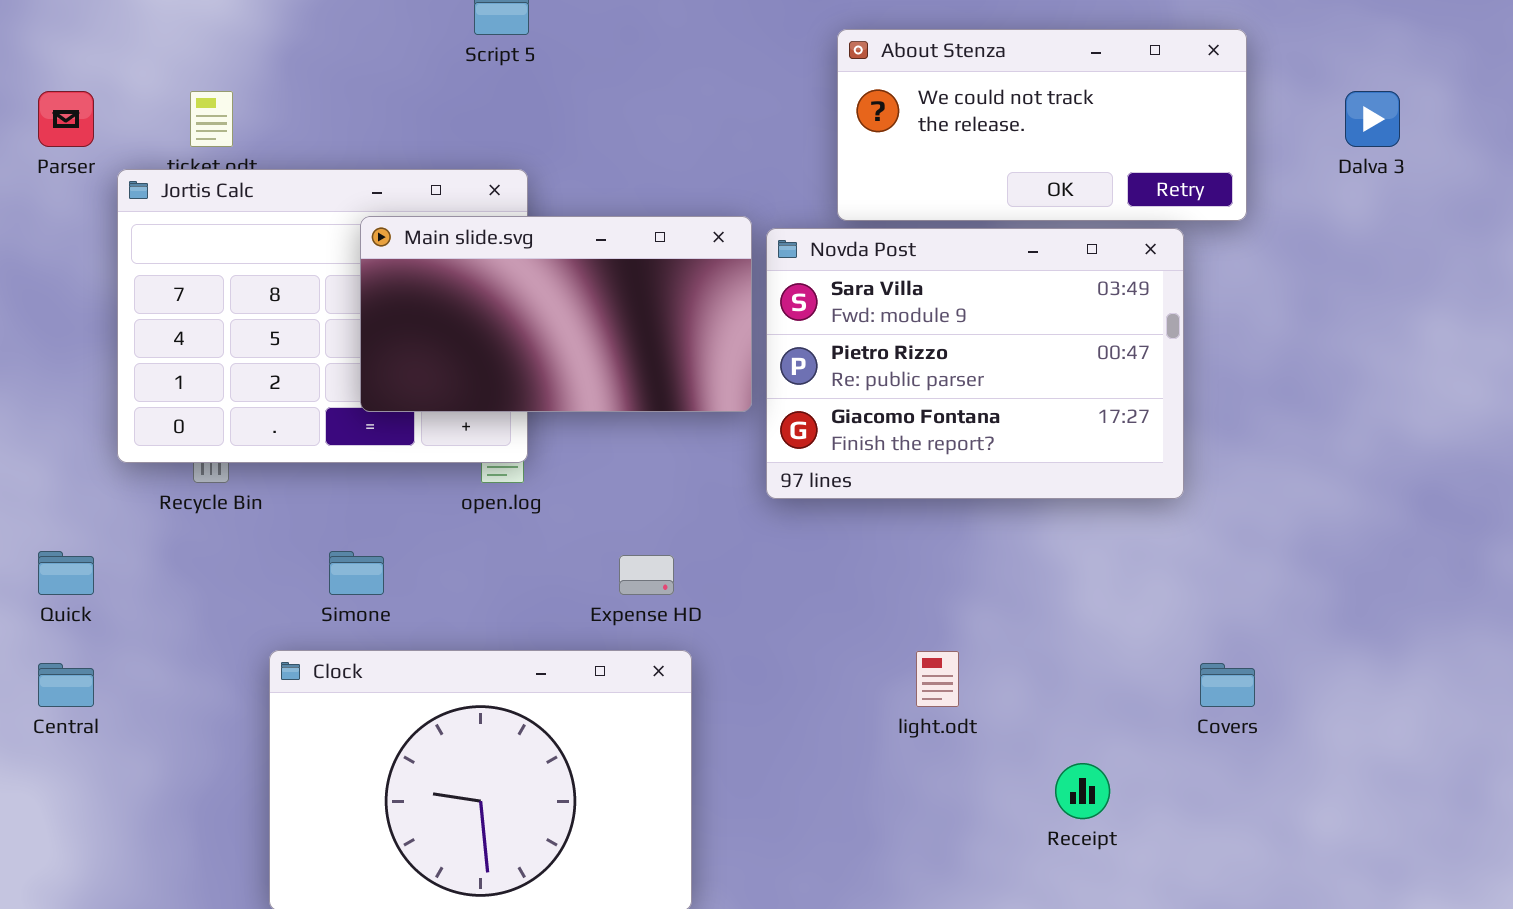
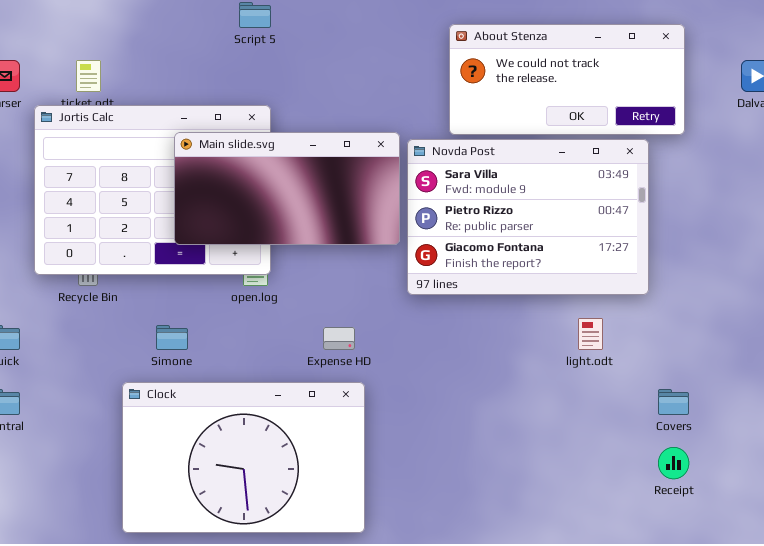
light.odt: [916,651,959,707] -> [578,318,603,350], moved
Receipt: [1055,763,1110,819] -> [658,447,689,479], moved

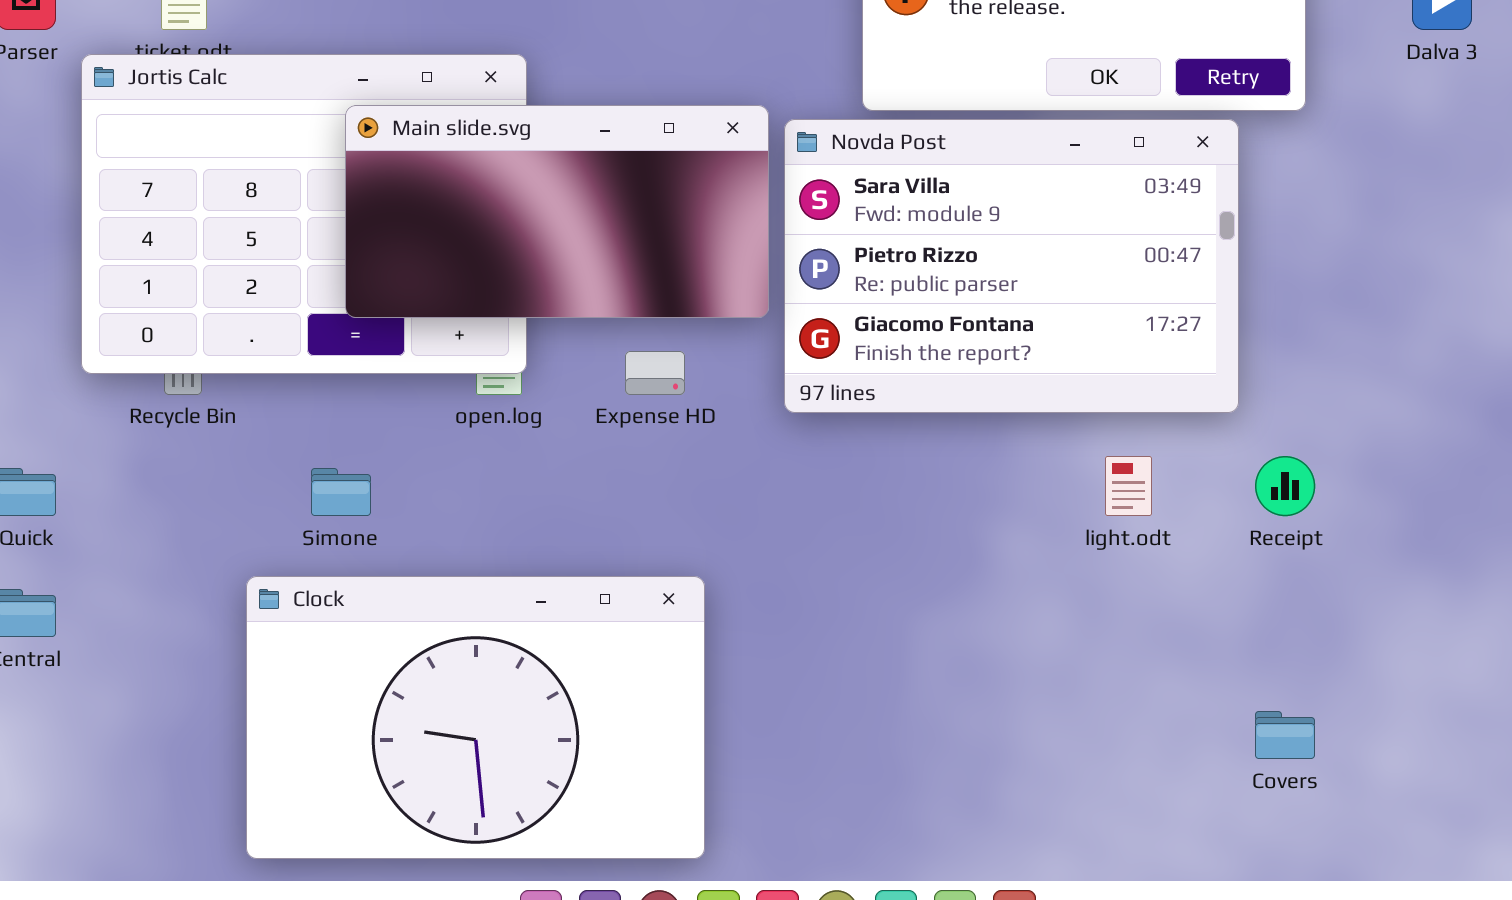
Expense HD: [323,327,355,350] -> [625,351,685,395], moved
Covers: [658,389,689,415] -> [1255,711,1315,759], moved
Receipt: [658,447,689,479] -> [1255,456,1315,516], moved

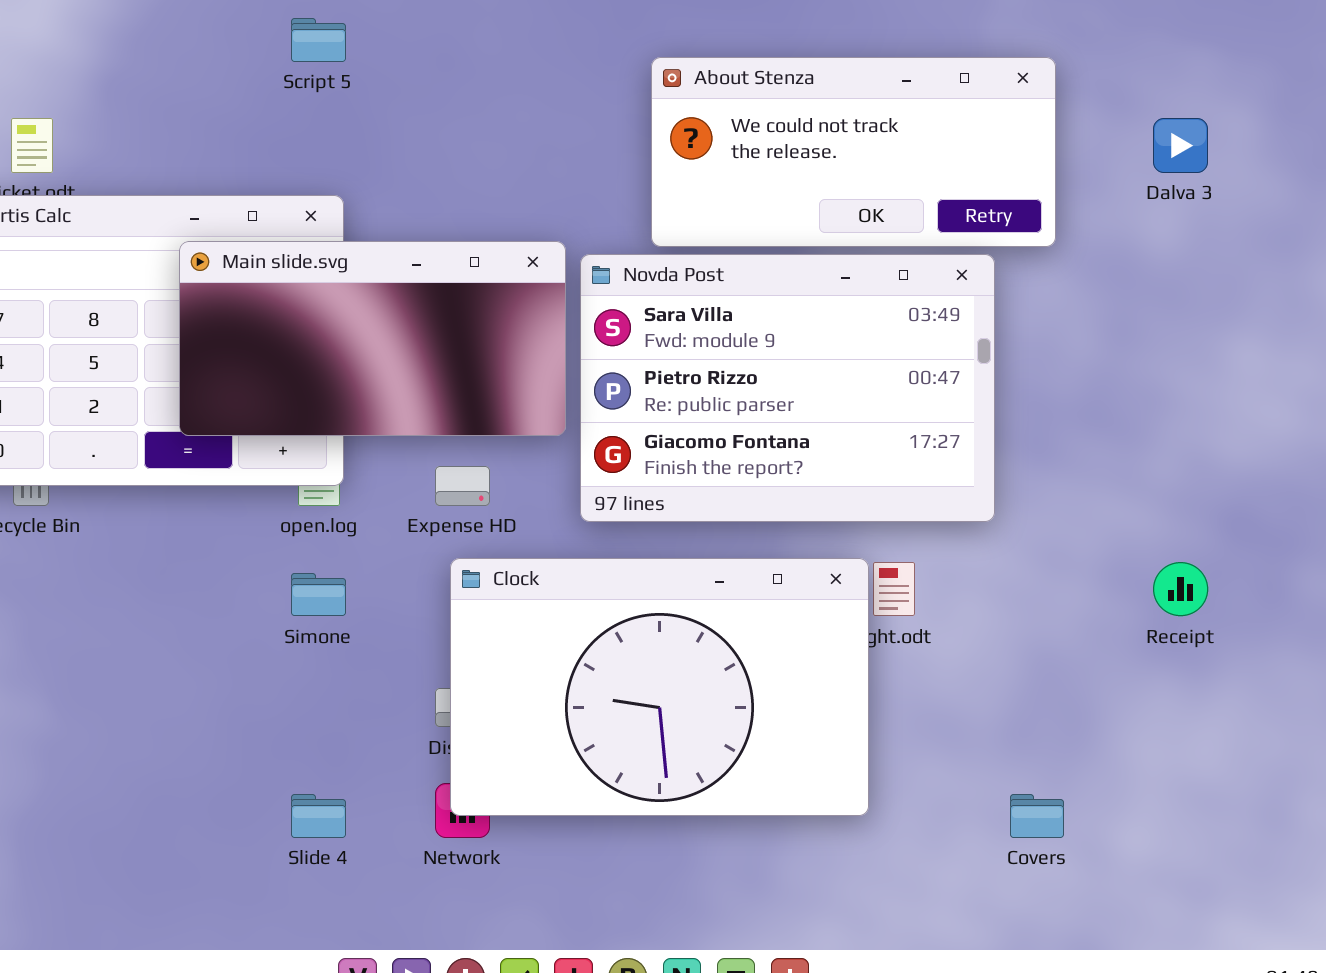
Receipt: [1255,456,1315,516] -> [1153,562,1208,616], moved
Simone: [311,468,371,516] -> [291,573,346,616], moved
Clock: [246,576,705,859] -> [450,558,869,816], moved

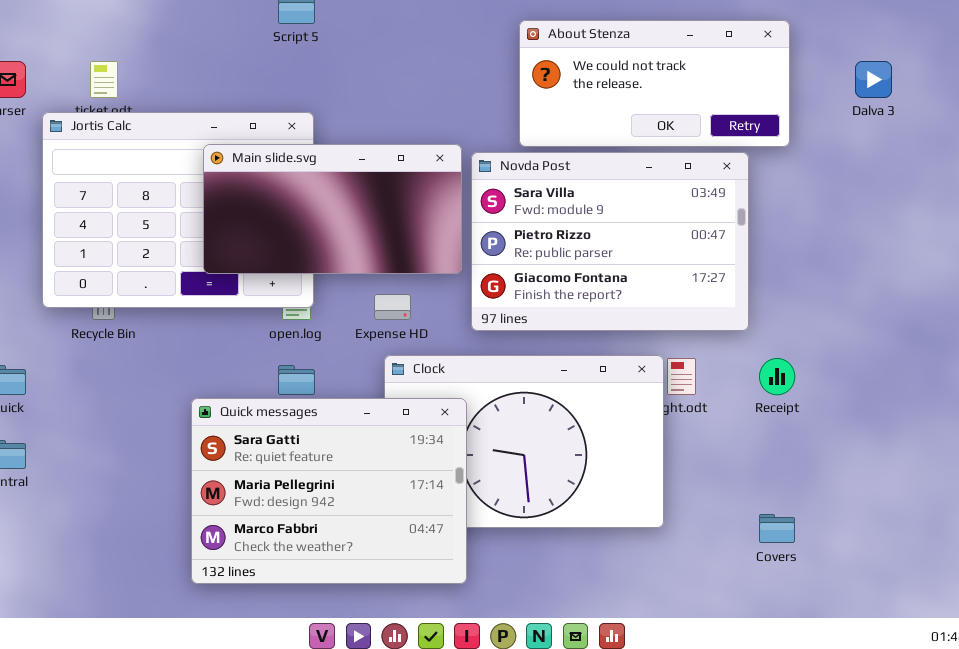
Receipt: [1153,562,1208,616] -> [759,358,795,395], moved
Quick messages: none -> [191,398,467,584], opened

